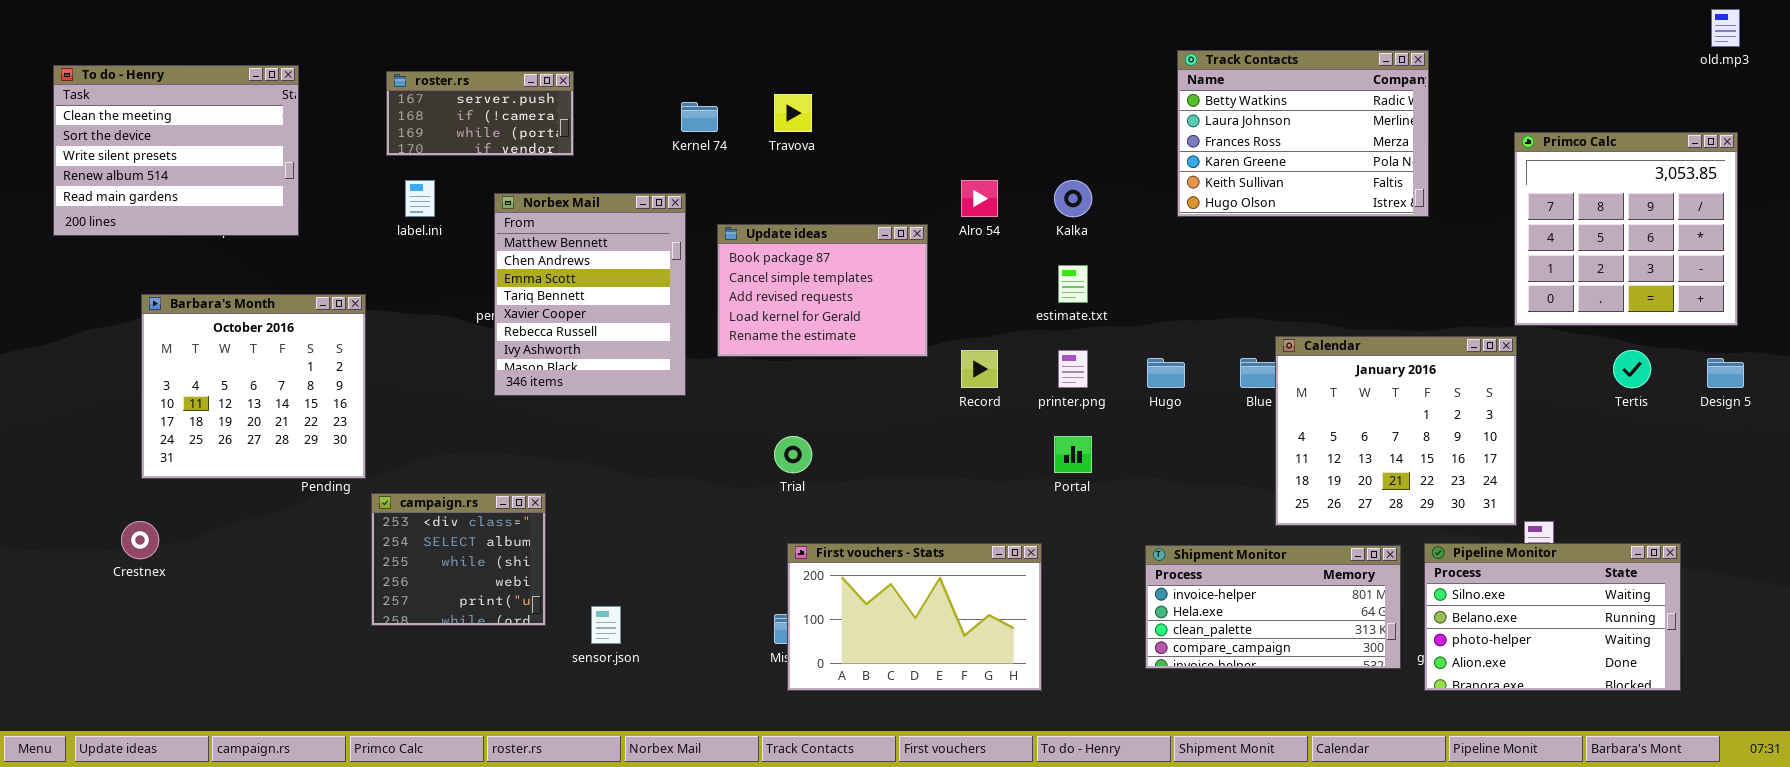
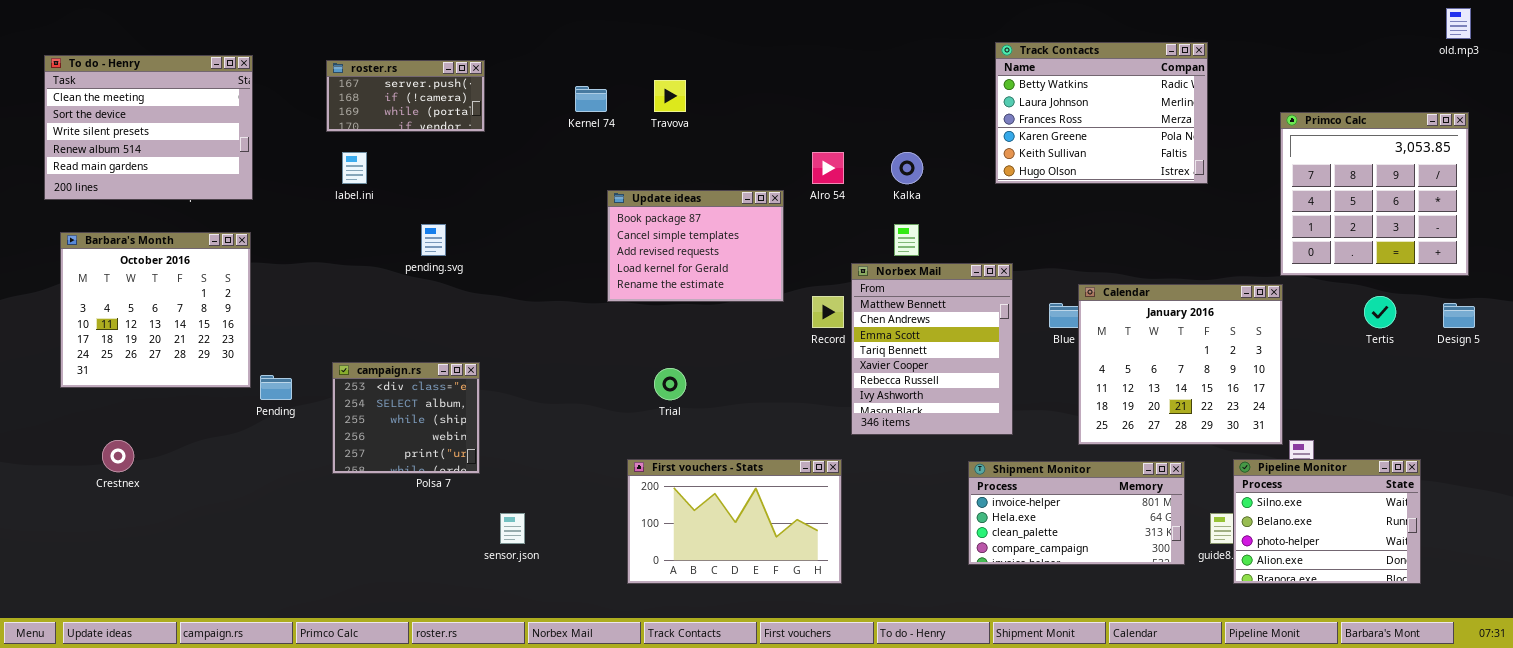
Norbex Mail: [494,193,686,396] -> [851,263,1013,435], moved
Barbara's Month: [141,294,366,479] -> [60,232,251,388], moved
campaign.rs: [371,493,546,626] -> [332,362,480,474], moved
First vouchers - Stats: [787,543,1042,691] -> [627,459,842,584], moved
Pipeline Monitor: [1424,543,1681,691] -> [1233,459,1421,584], resized

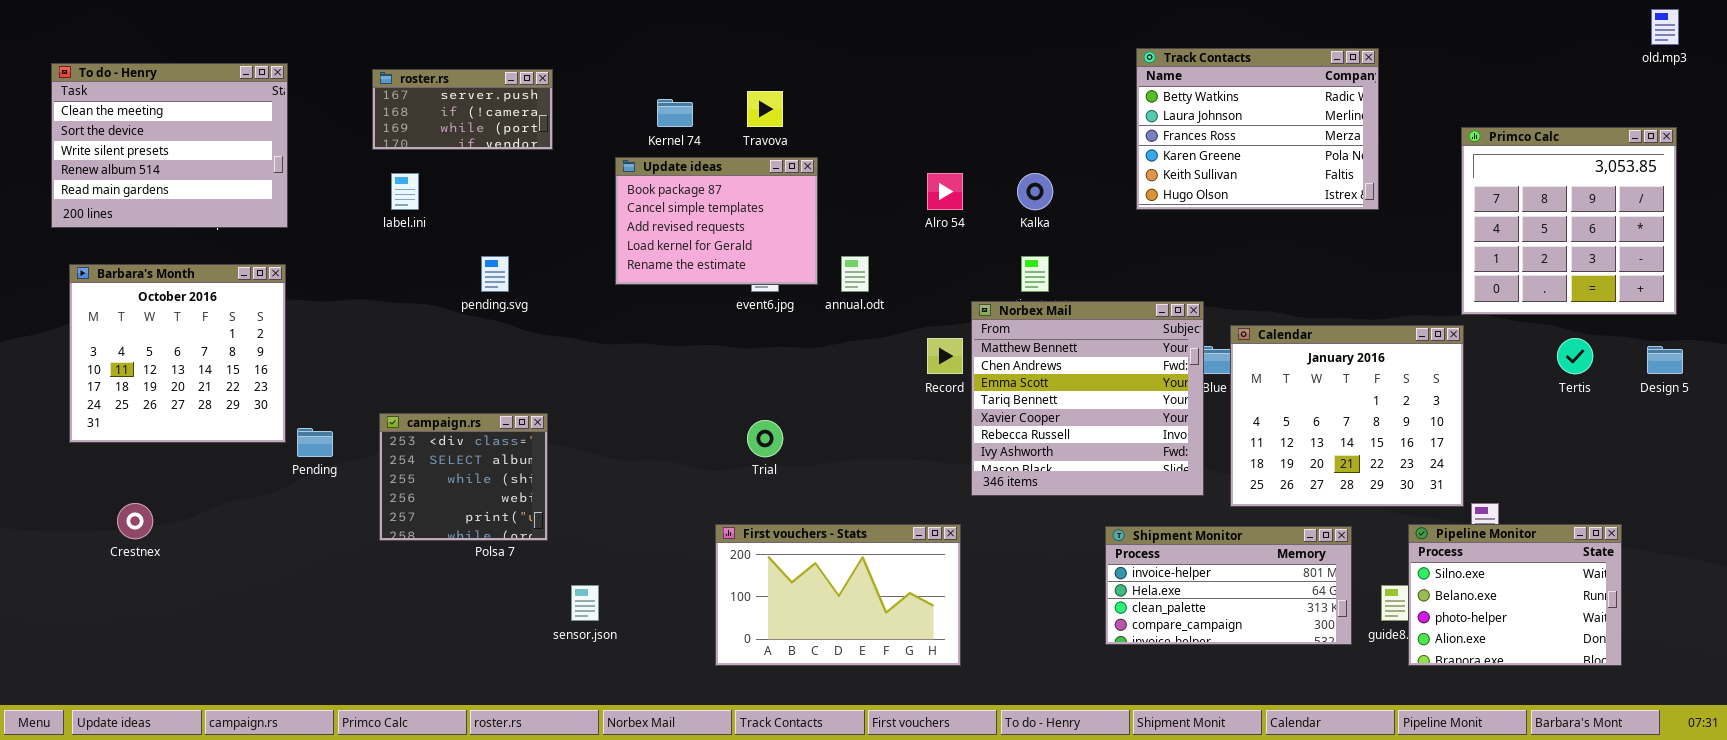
Update ideas: [607,190,784,302] -> [615,157,818,285], moved
Norbex Mail: [851,263,1013,435] -> [971,301,1204,496], resized

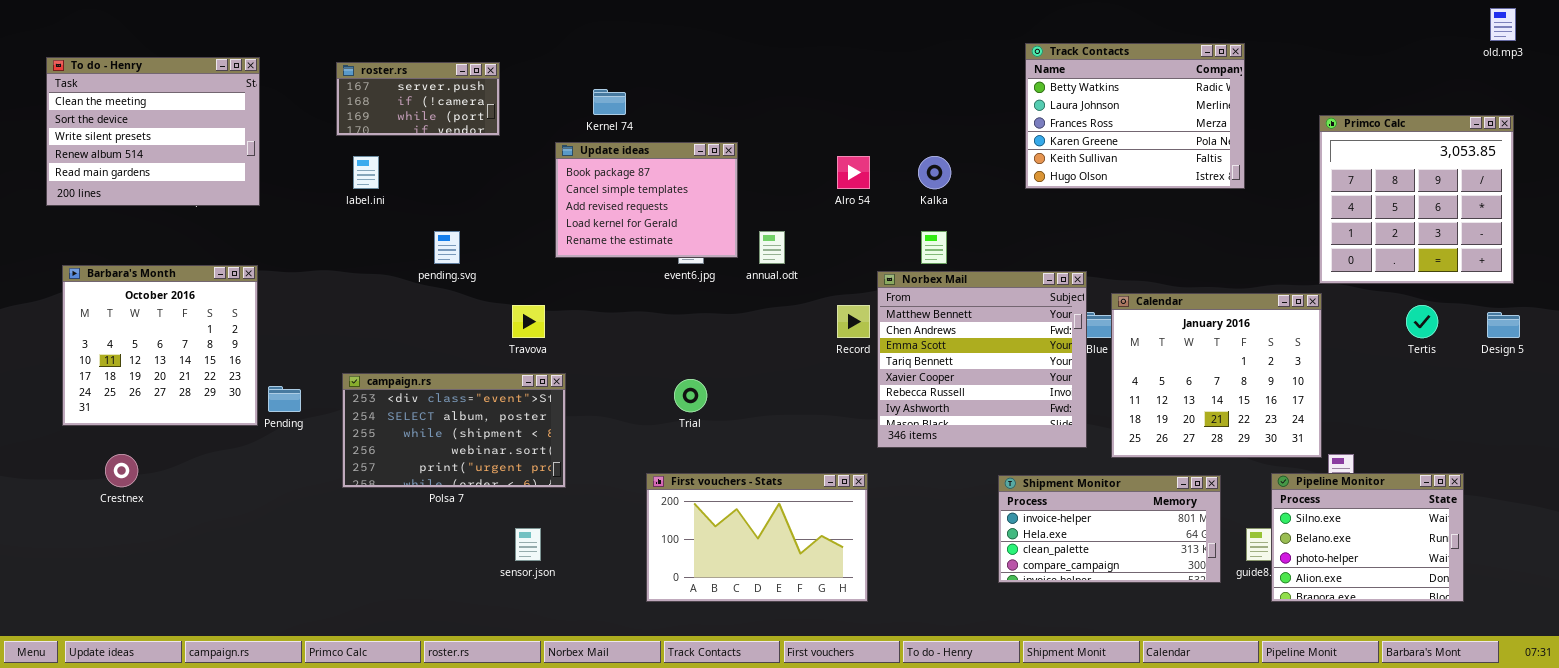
Travova: [747,91,783,127] -> [512,305,545,338], moved
Barbara's Month: [69,264,286,443] -> [62,265,258,426], moved
campaign.rs: [379,413,548,541] -> [342,373,566,488], resized

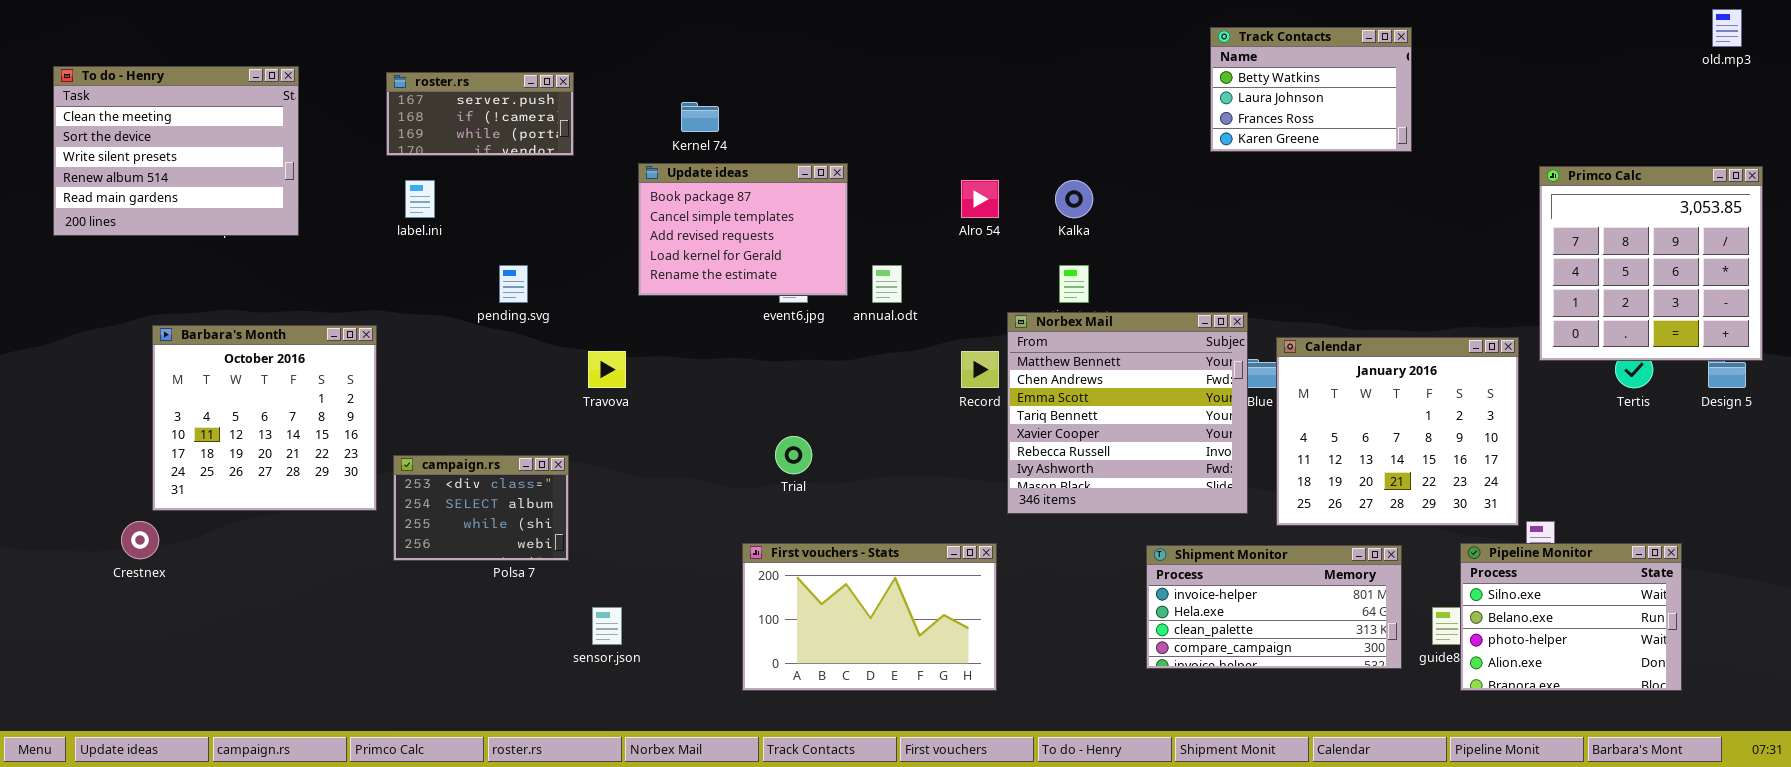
Track Contacts: [1025,43,1245,189] -> [1210,27,1412,152], moved, resized
Primco Calc: [1319,115,1514,284] -> [1539,166,1763,361], moved
Barbara's Month: [62,265,258,426] -> [152,325,377,511], moved
campaign.rs: [342,373,566,488] -> [393,455,569,561], resized

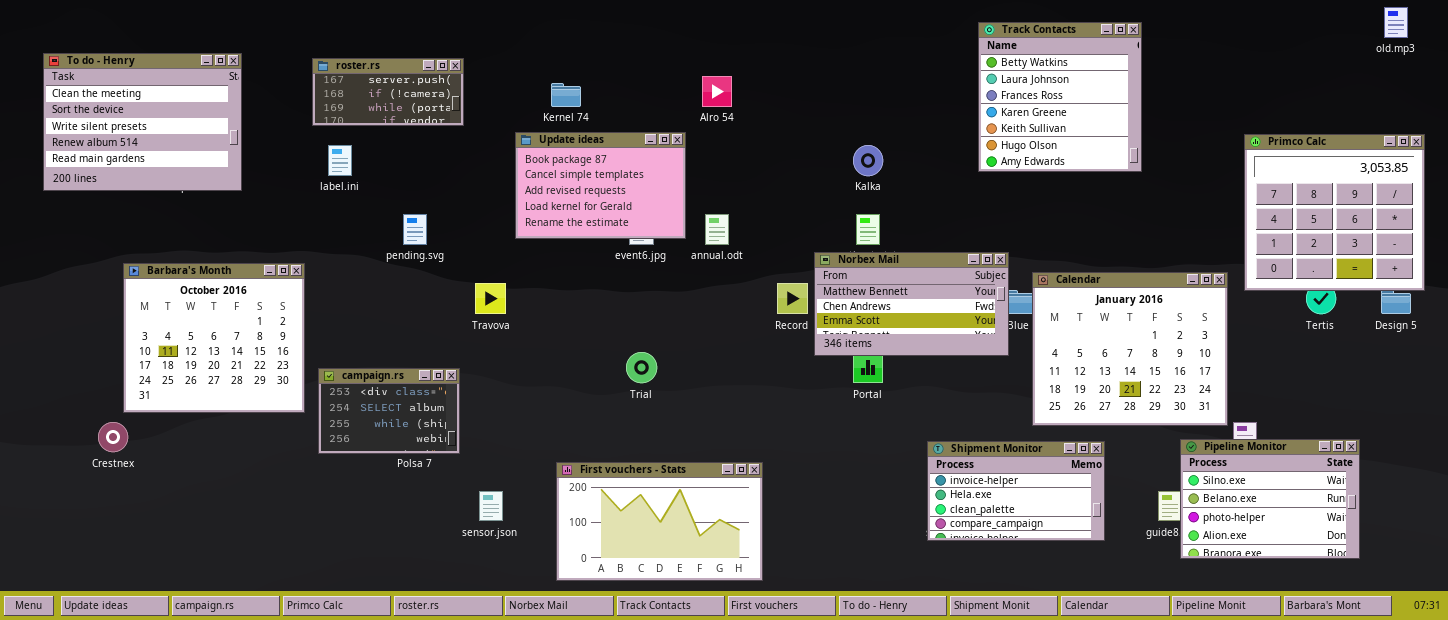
Track Contacts: [1210,27,1412,152] -> [978,22,1142,172], resized
Alro 54: [961,180,999,218] -> [702,76,732,107], moved
Norbex Mail: [1007,312,1248,514] -> [814,252,1009,356], resized
First vouchers - Stats: [742,543,997,691] -> [556,462,763,581], moved
Shipment Monitor: [1146,545,1402,669] -> [927,441,1105,541], resized

